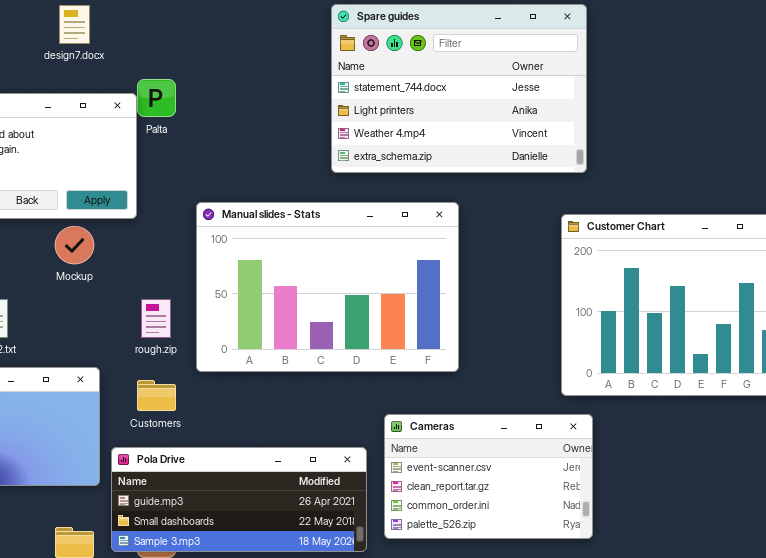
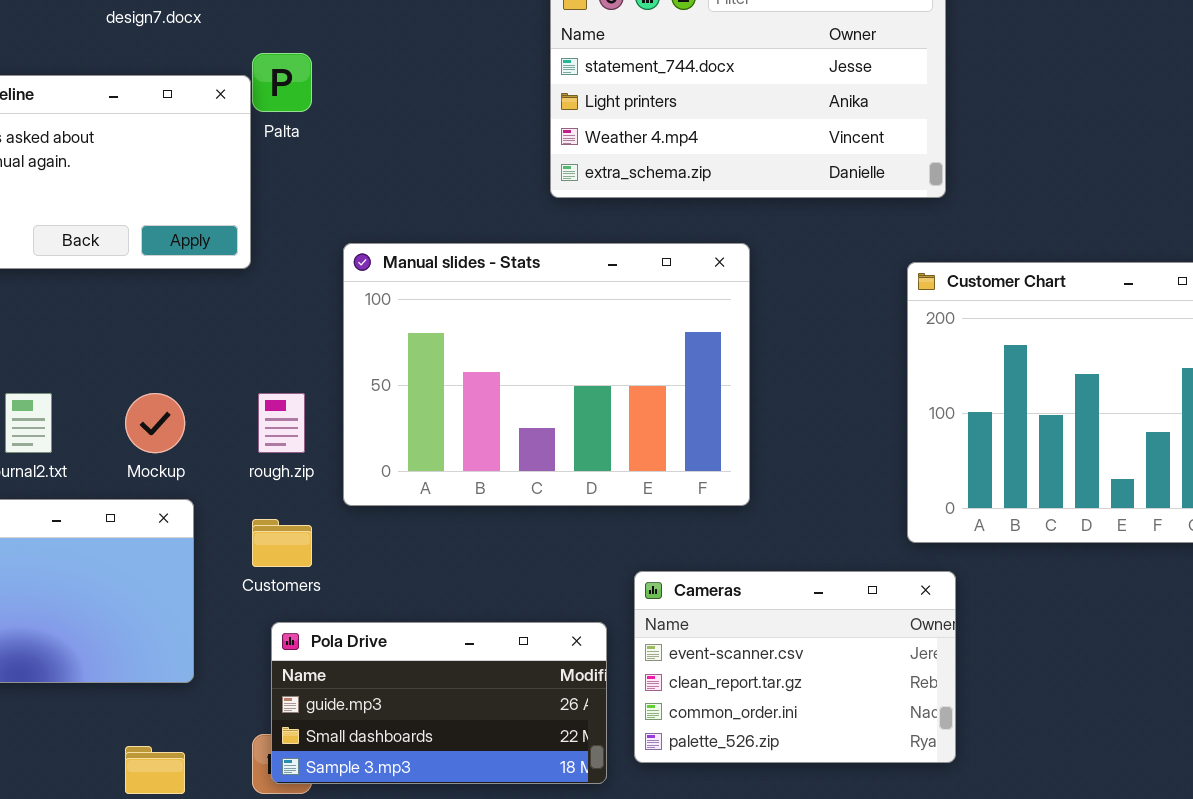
Mockup: [55,226,94,264] -> [125,393,185,453], moved
Pola Drive: [111,447,367,552] -> [271,622,607,784], resized

